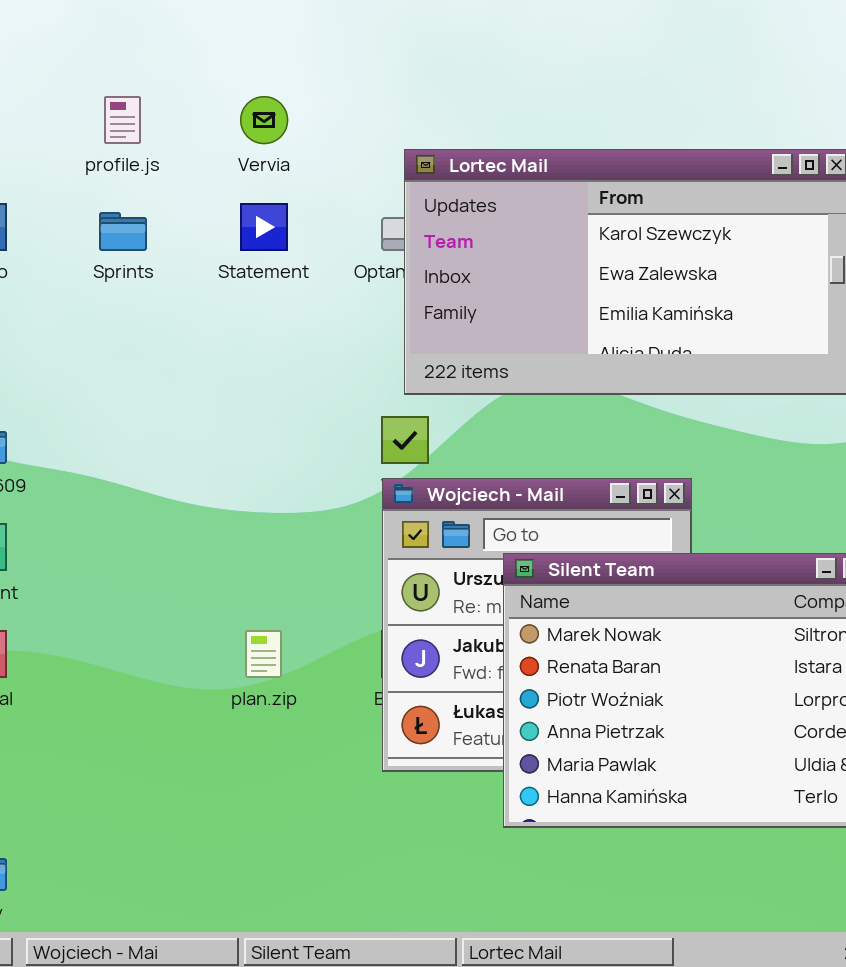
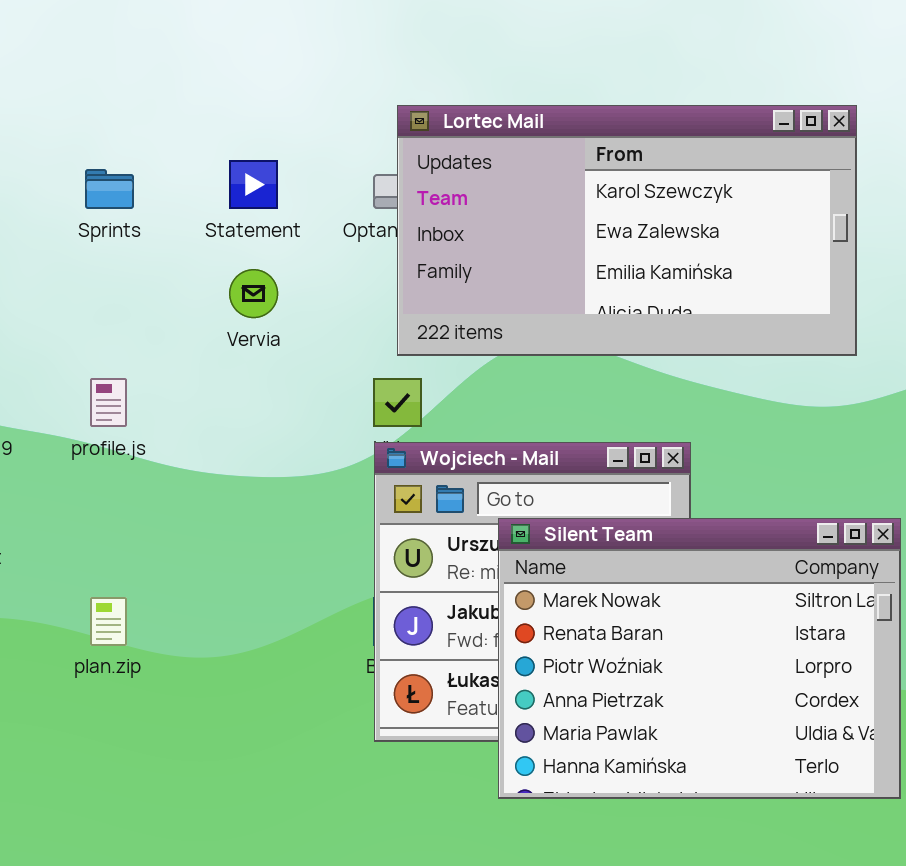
profile.js: [104,96,141,144] -> [90,378,127,427], moved
Vervia: [240,96,288,144] -> [229,269,278,318], moved
plan.zip: [245,630,282,678] -> [90,597,127,646], moved

